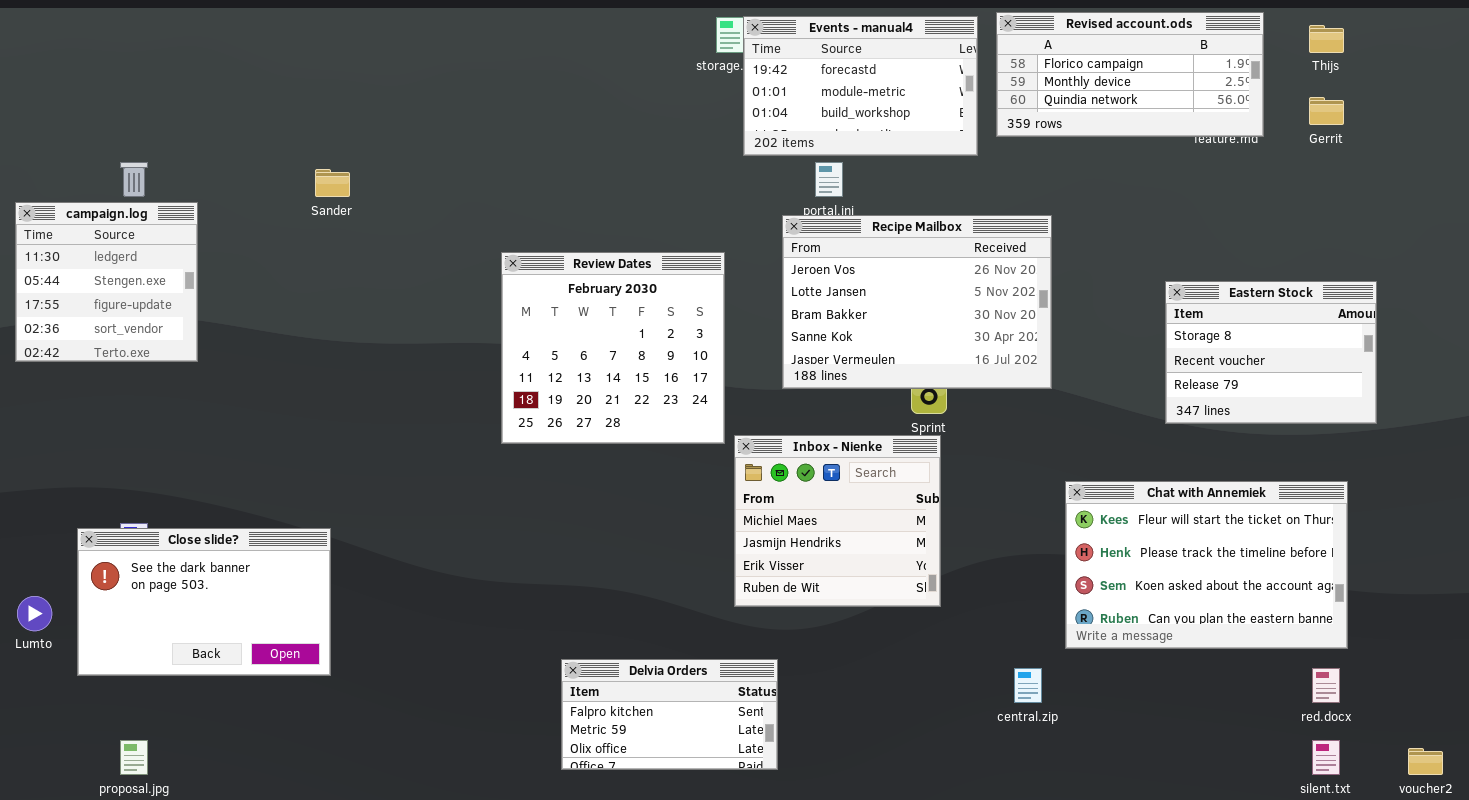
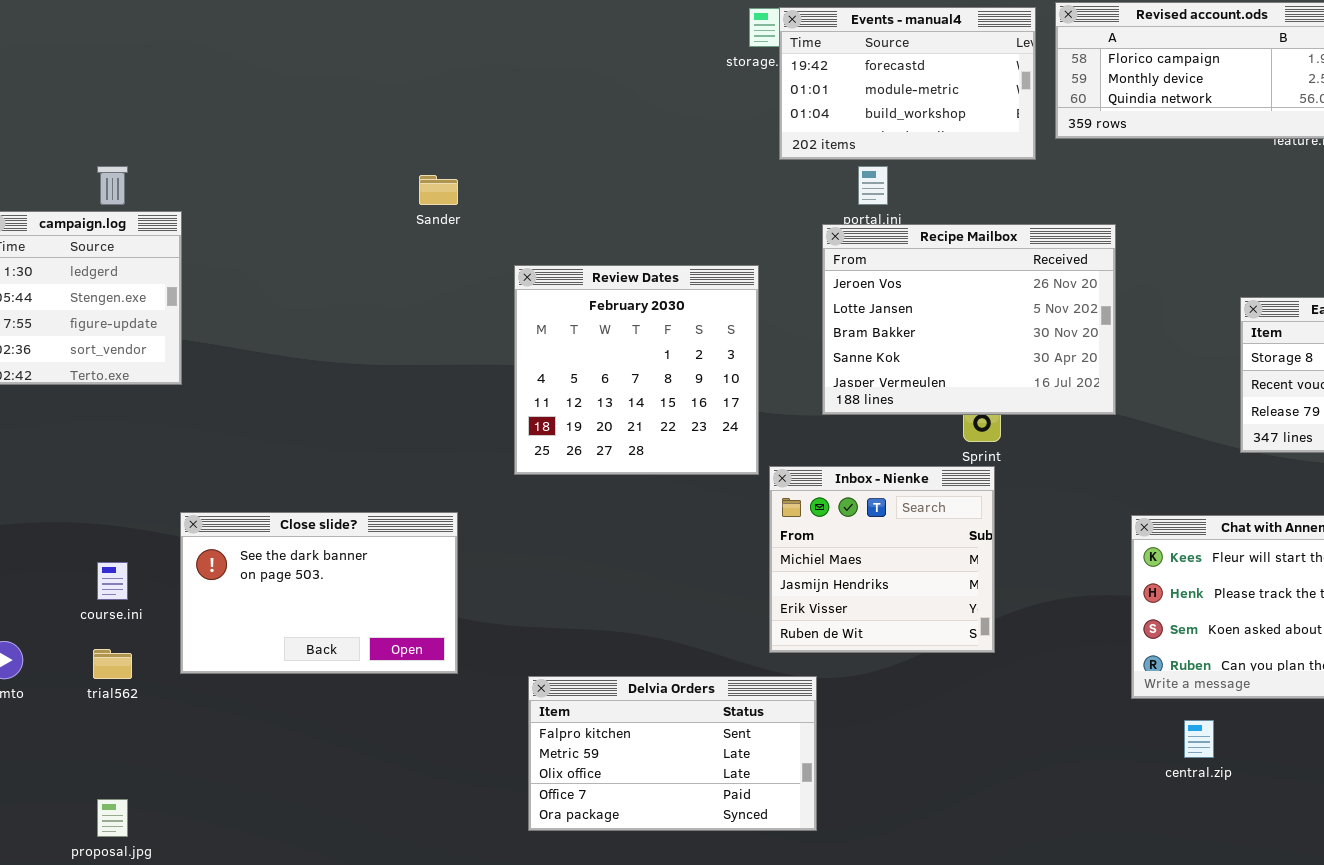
Sander: [315,169,350,197] -> [419,175,458,205], moved
Close slide?: [77,528,331,676] -> [180,512,458,674], moved
Delvia Orders: [561,659,778,770] -> [528,676,817,831], resized
central.zip: [1014,668,1042,703] -> [1184,720,1214,758], moved

